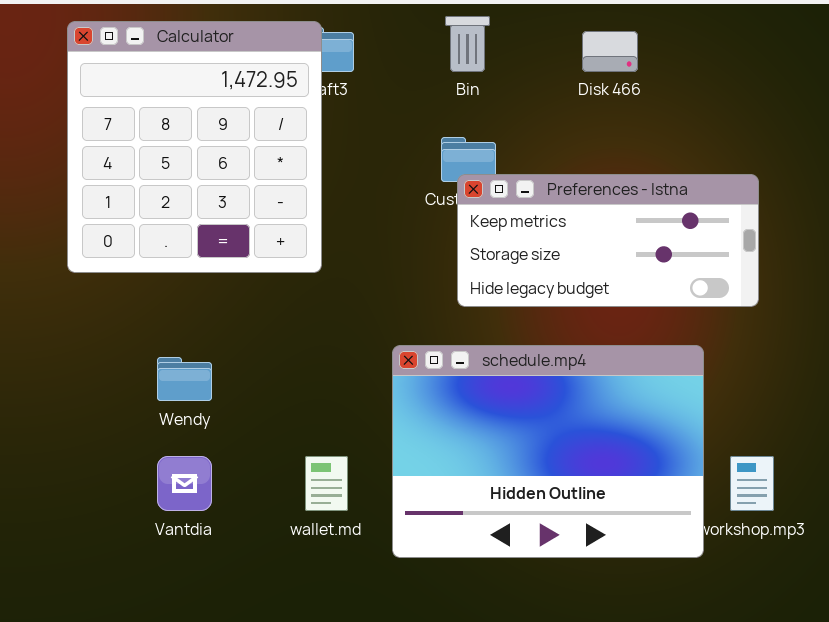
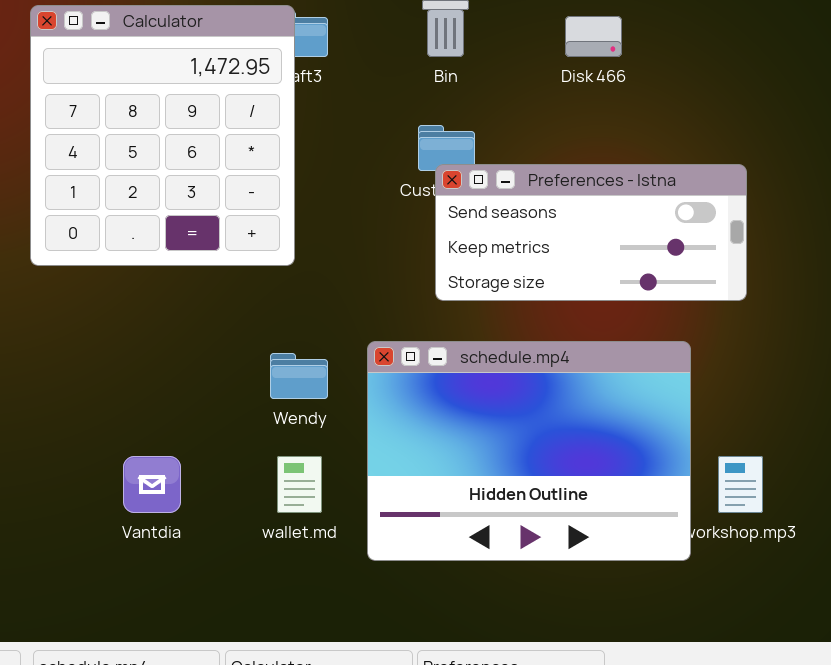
Preferences - Istna: [457,174,759,307] -> [435,164,747,301], scrolled up 1 row
Wendy: [157,357,212,401] -> [270,353,328,399], moved

